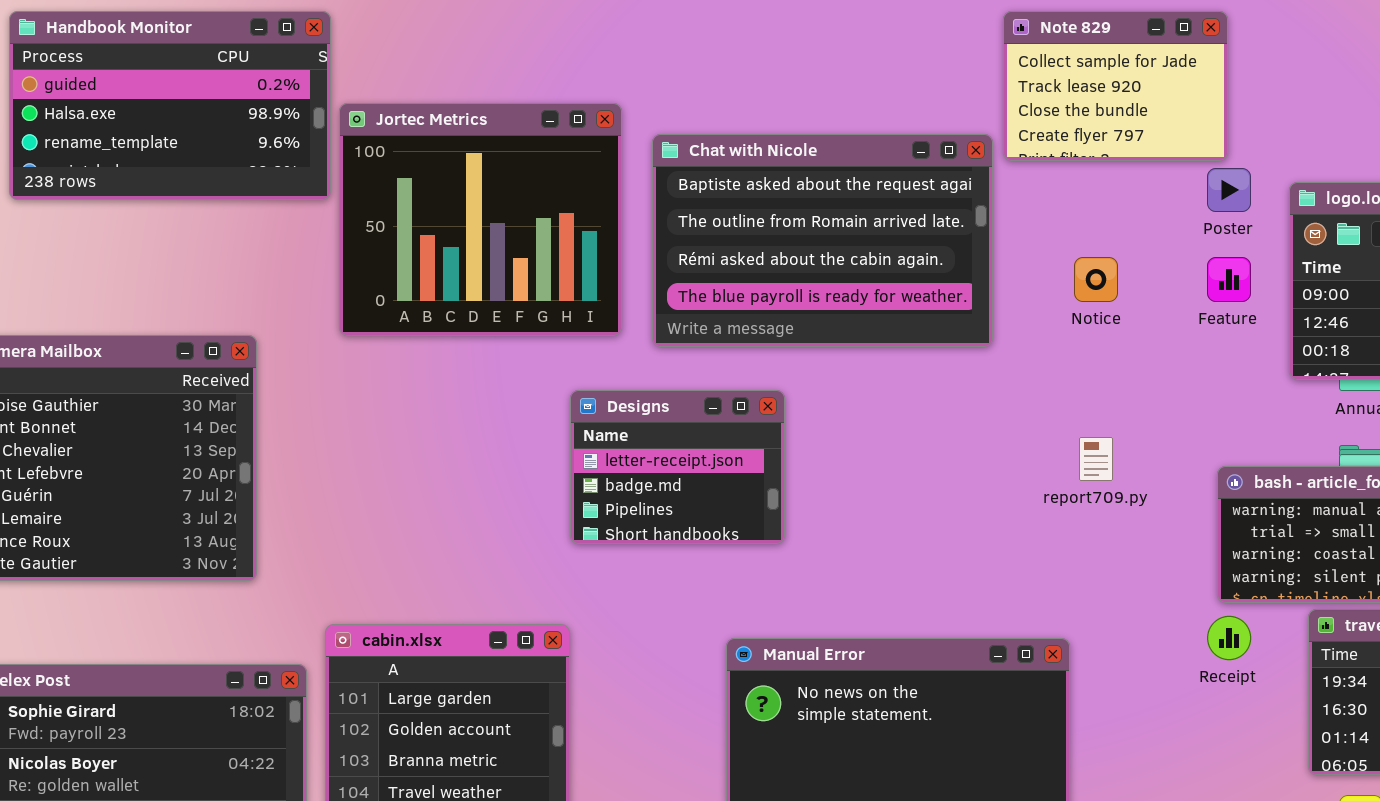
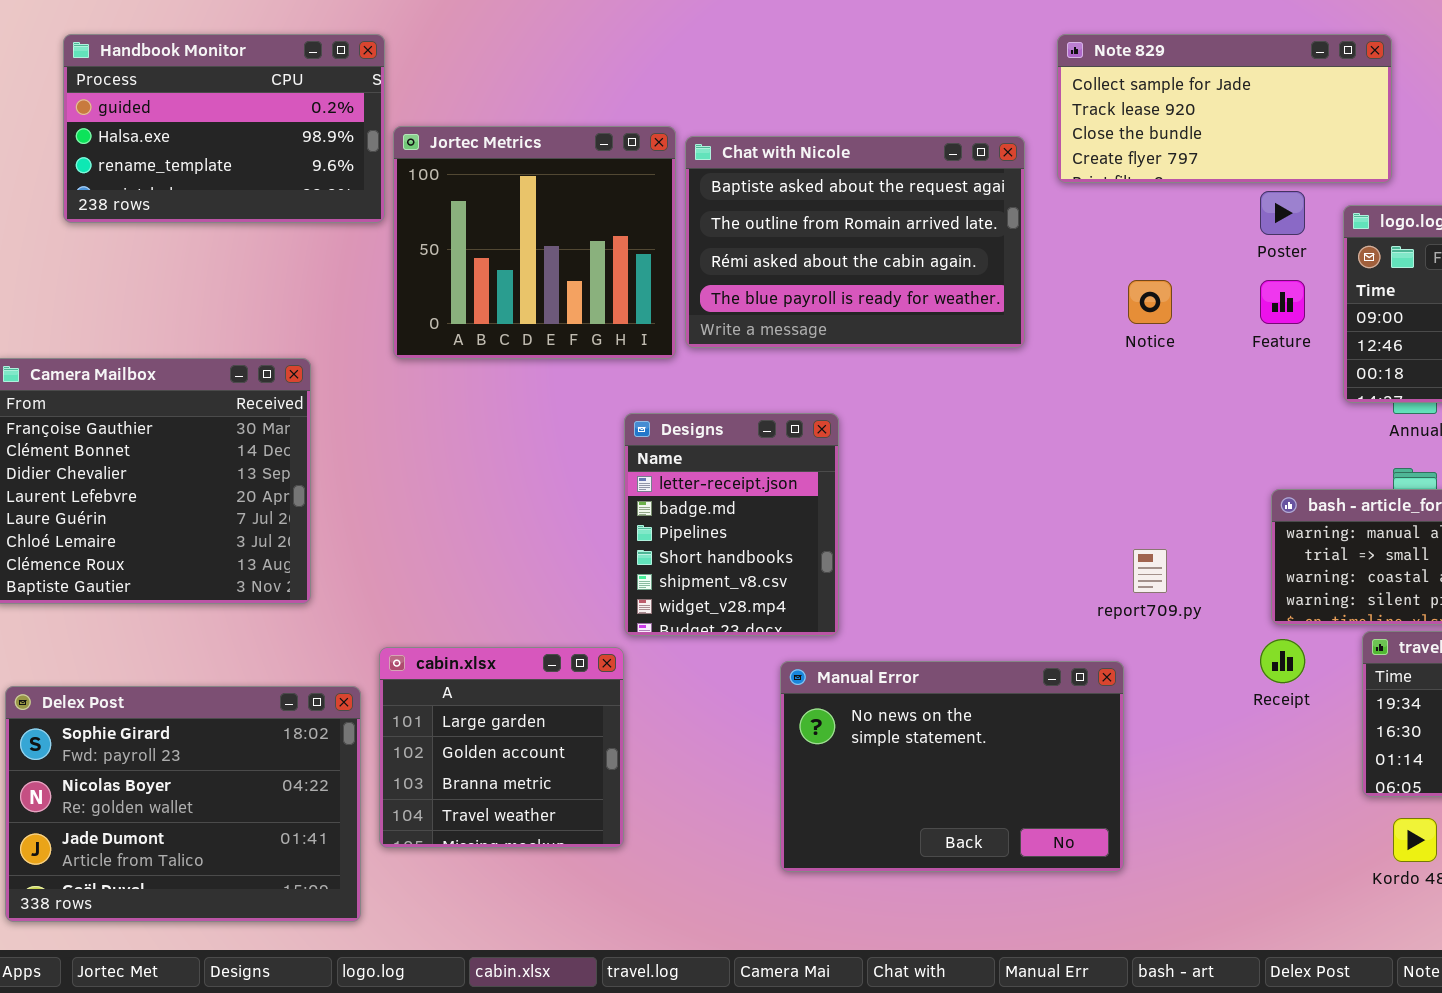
Note 829: [1003,11,1228,161] -> [1057,34,1392,183], resized
Chat with Nicole: [652,134,993,347] -> [685,136,1025,348], moved
Designs: [570,390,785,544] -> [624,413,839,636], resized
report709.py: [1079,437,1113,481] -> [1133,549,1167,593], moved

